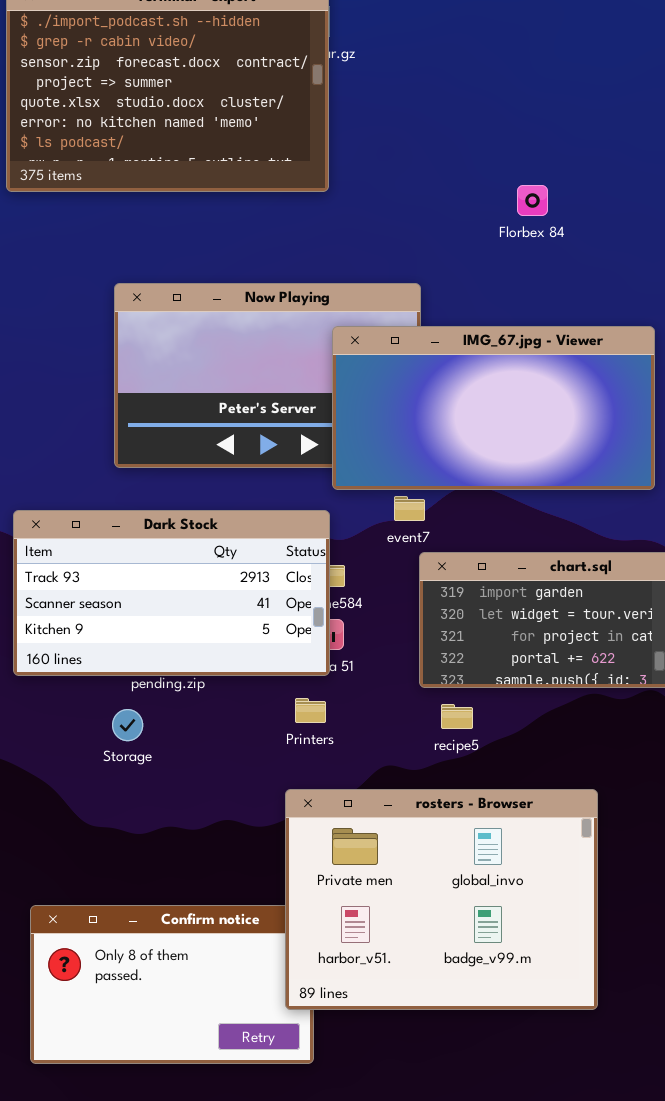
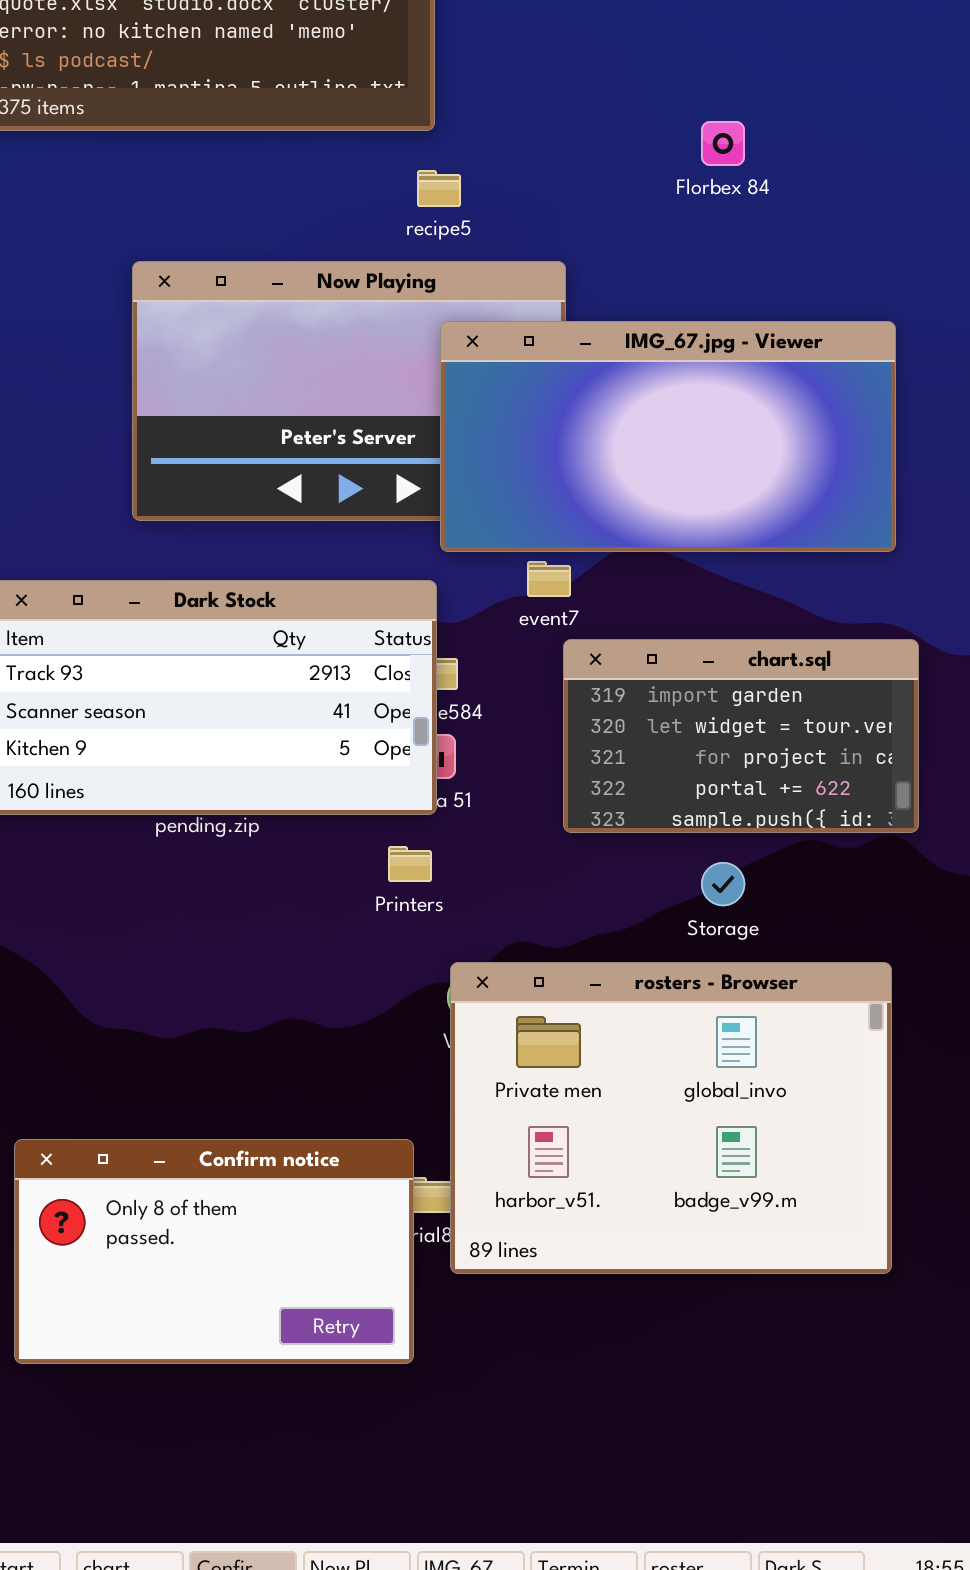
recipe5: [441,704,473,729] -> [417,170,461,207], moved
Storage: [112,709,143,741] -> [701,862,745,906], moved
rosters - Browser: [285,789,598,1010] -> [450,962,892,1274], moved

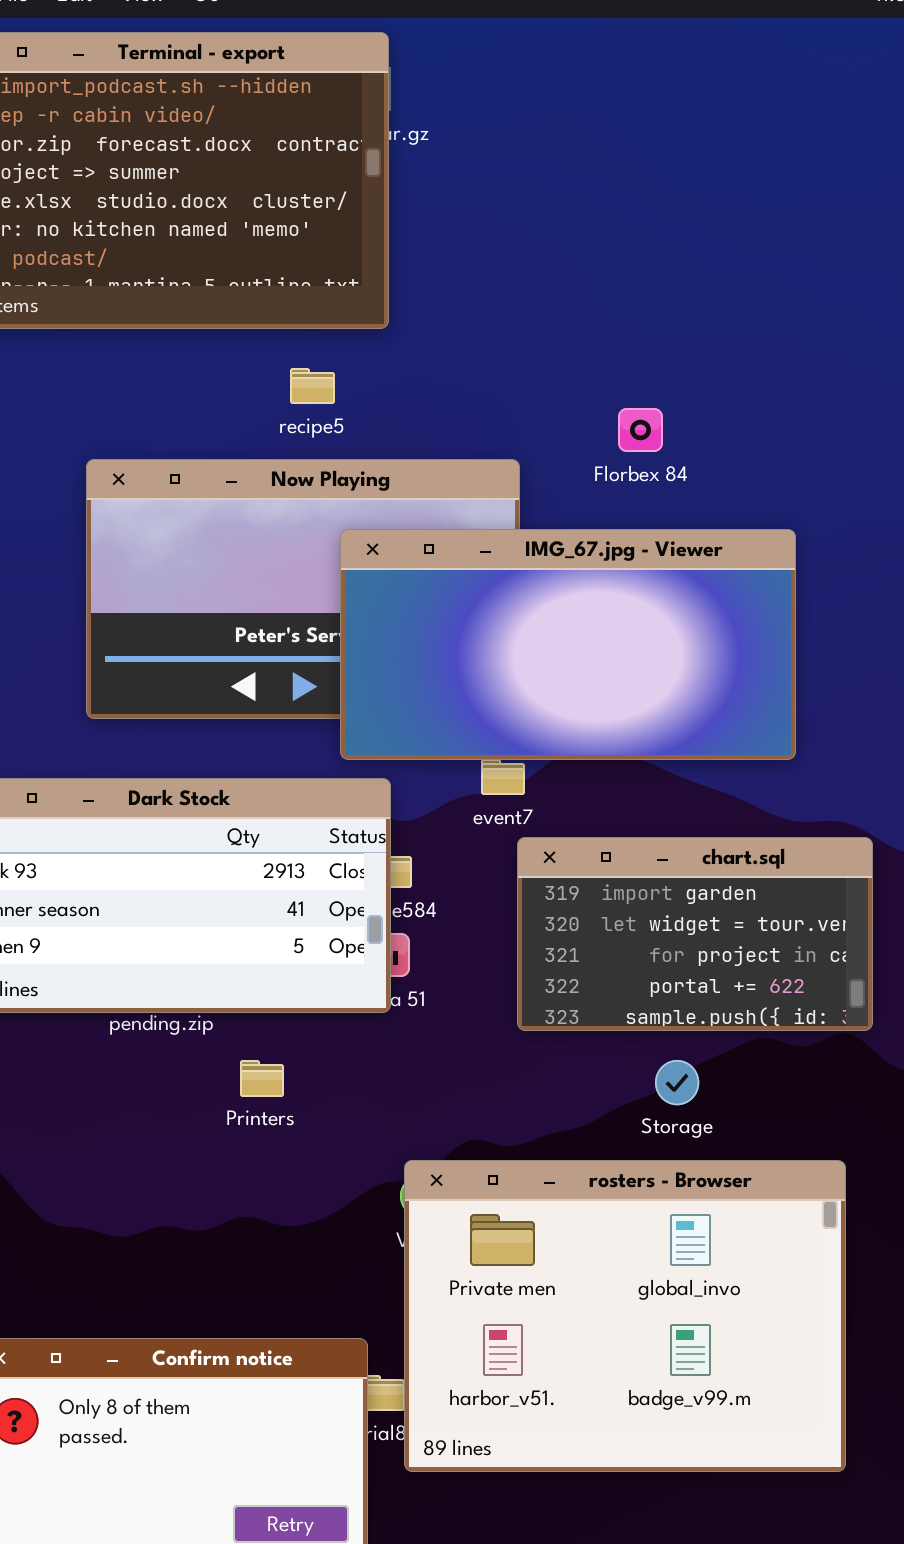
Florbex 84: [701,121,745,166] -> [618,408,663,452], moved
recipe5: [417,170,461,207] -> [290,368,335,404], moved
IMG_67.jpg - Viewer: [440,321,896,552] -> [340,529,796,760], moved
Printers: [388,846,432,882] -> [240,1060,284,1097], moved

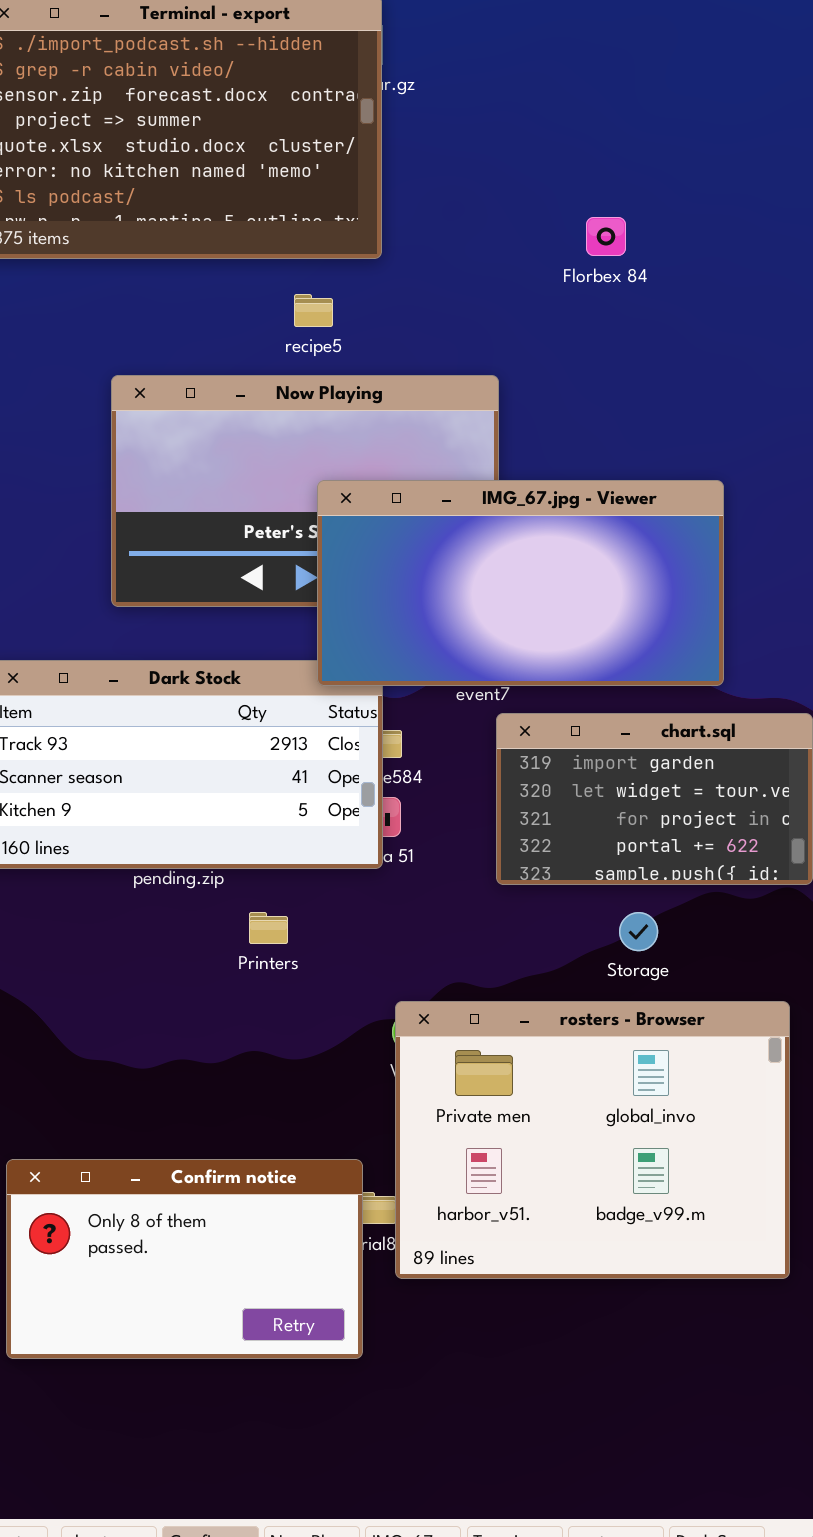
Florbex 84: [618,408,663,452] -> [586,217,626,256], moved
IMG_67.jpg - Viewer: [340,529,796,760] -> [317,480,724,686], moved

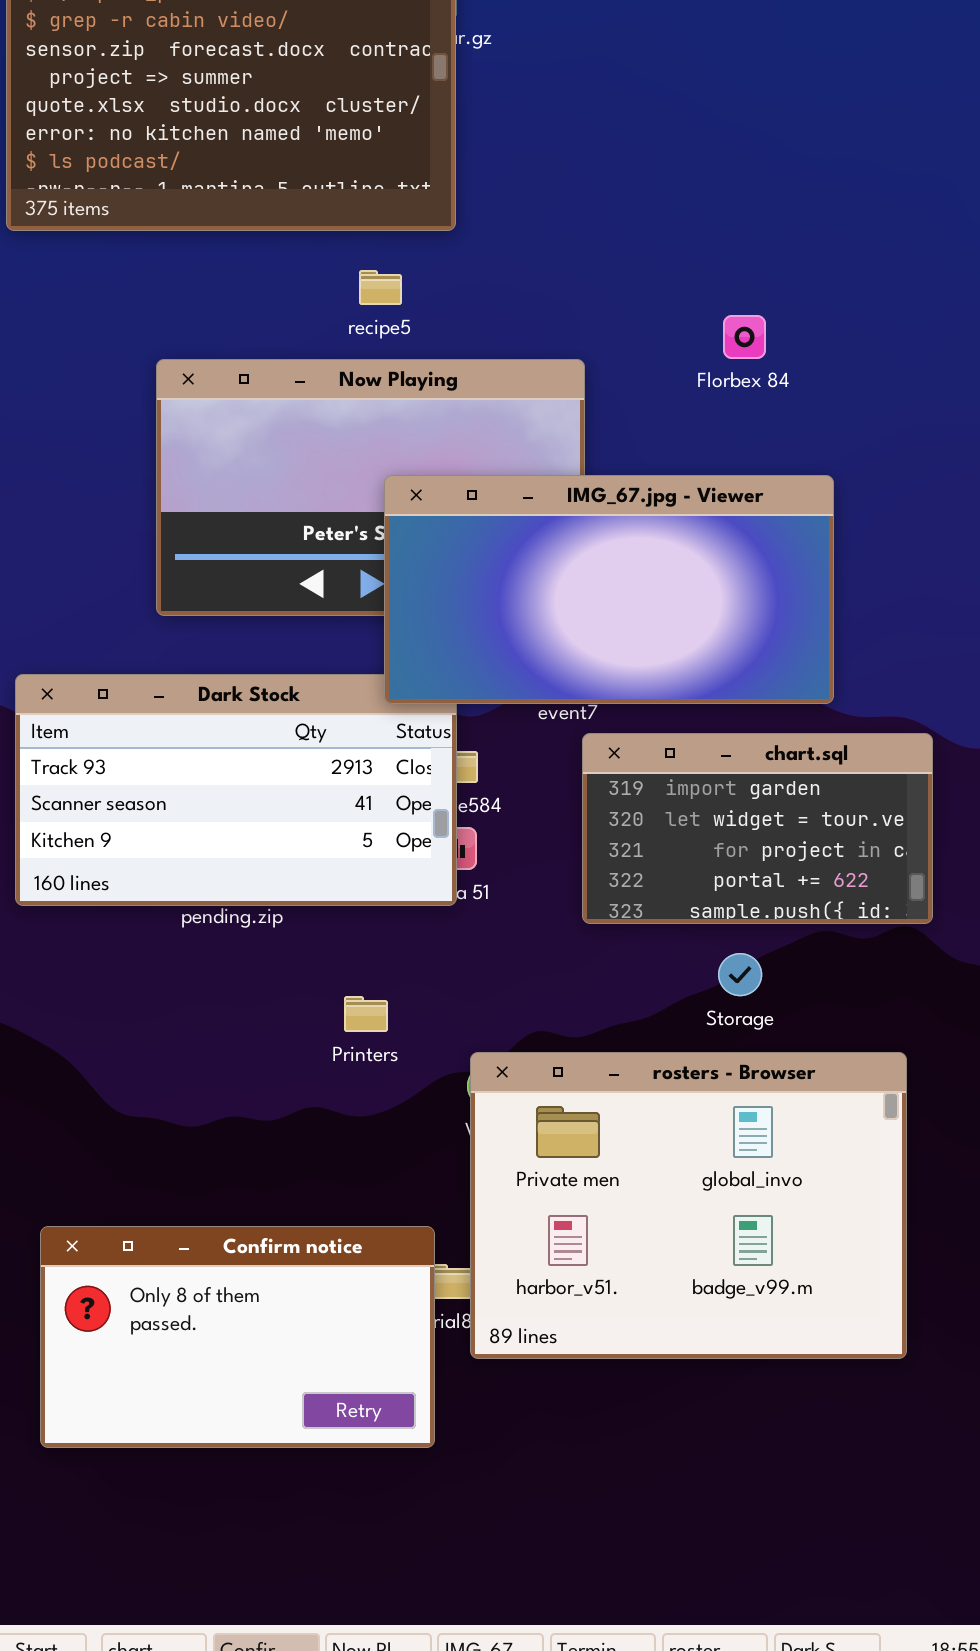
Florbex 84: [586,217,626,256] -> [723,315,766,359], moved
Printers: [249,912,288,944] -> [344,996,388,1032], moved

